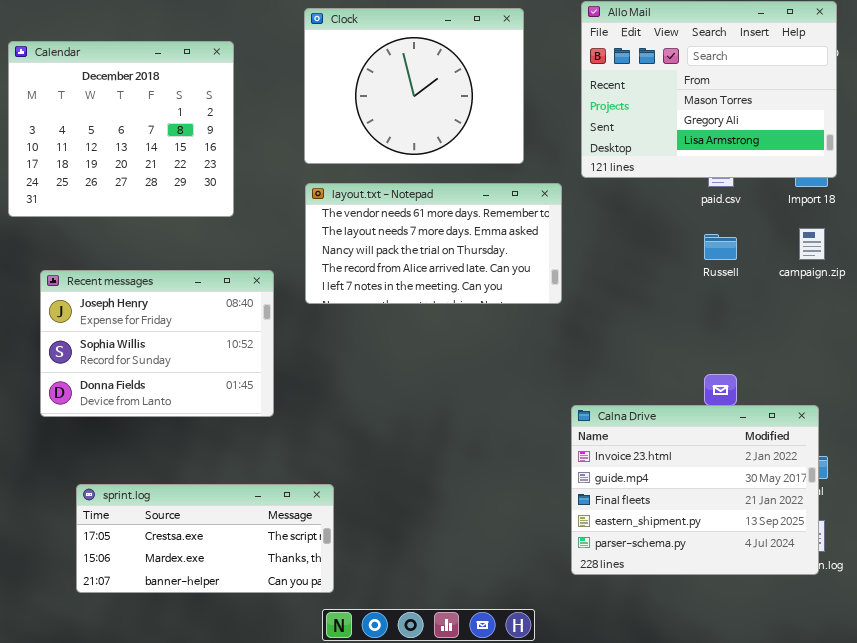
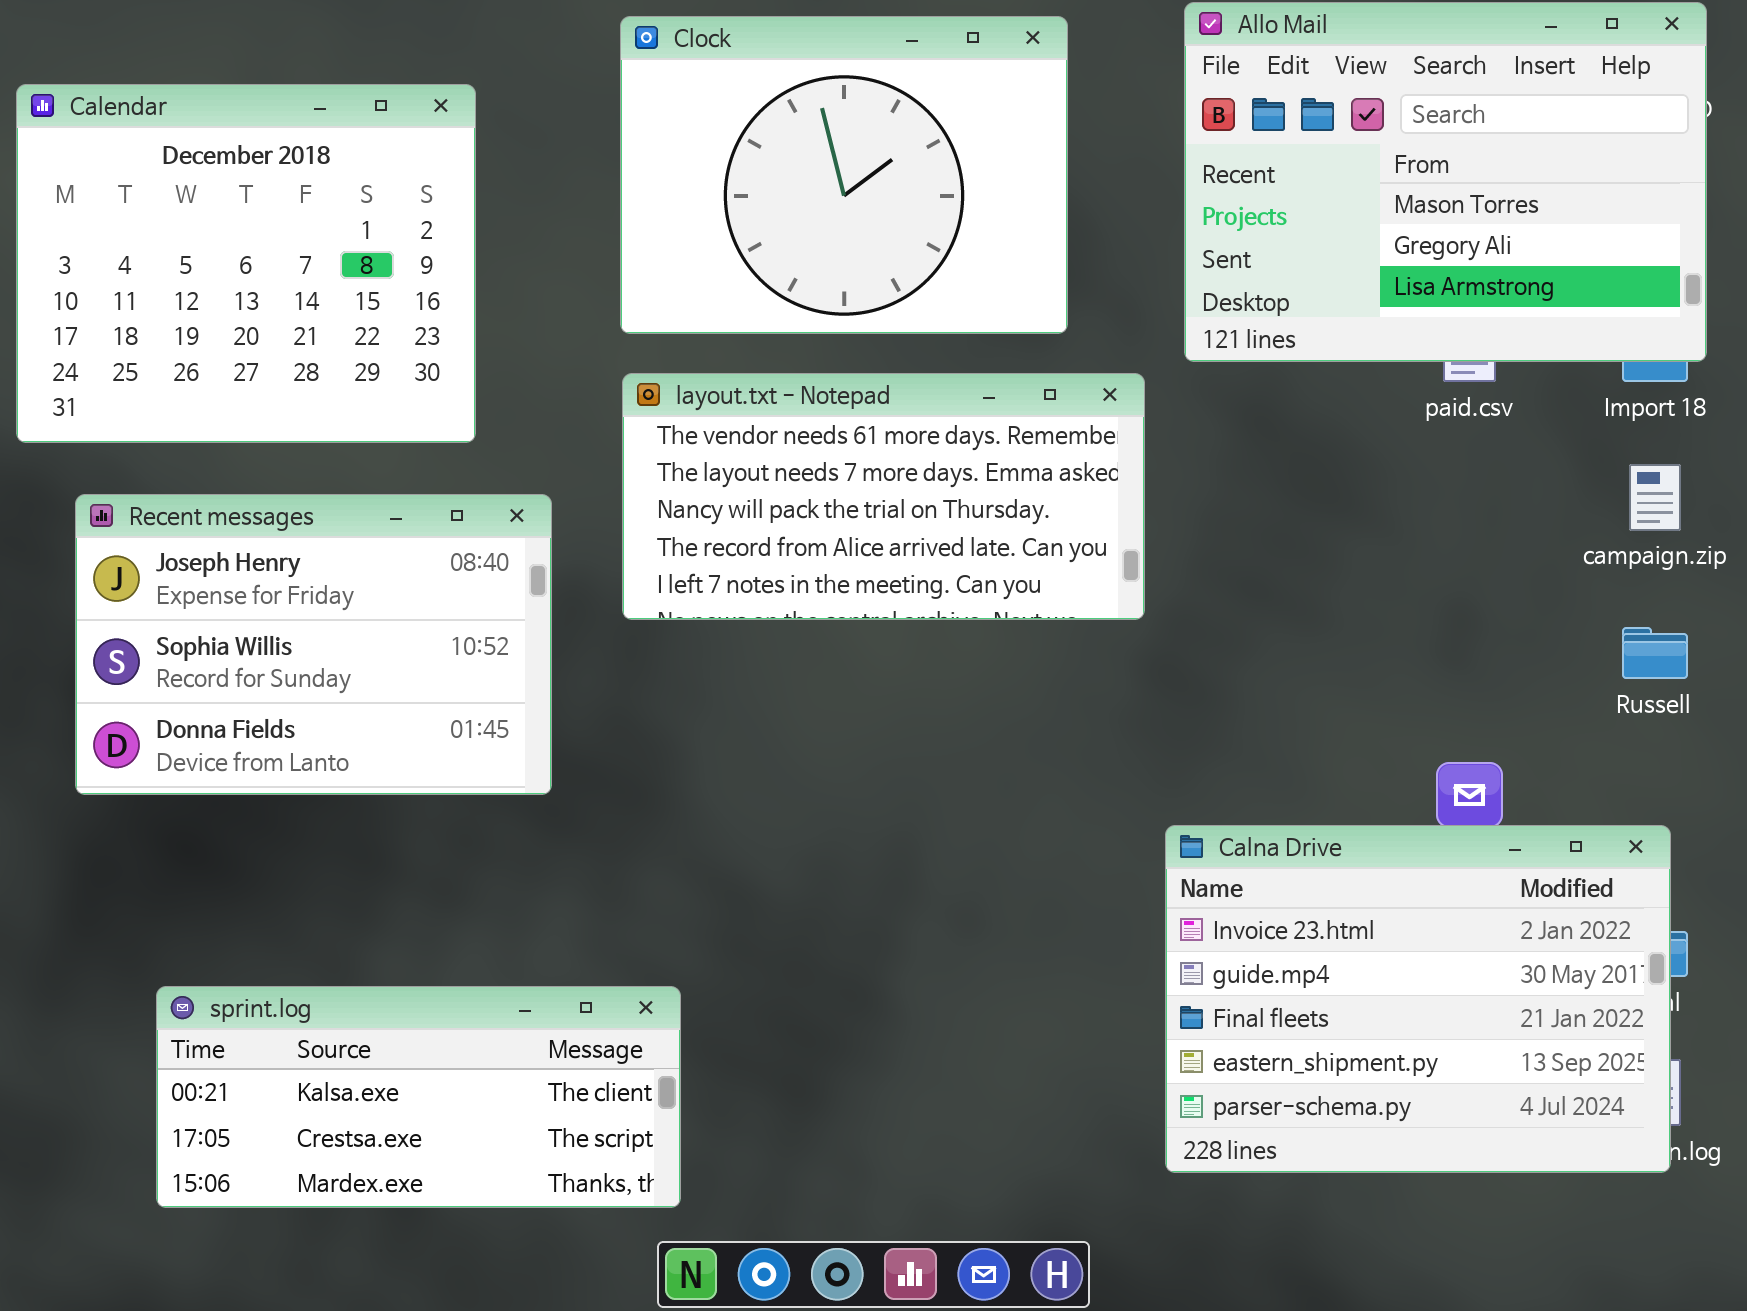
Russell: [704,234,737,260] -> [1622,627,1688,679], moved
Recent messages: [40,270,274,417] -> [75,494,552,795], moved
sprint.log: [76,484,334,593] -> [156,986,681,1208], scrolled up 1 row

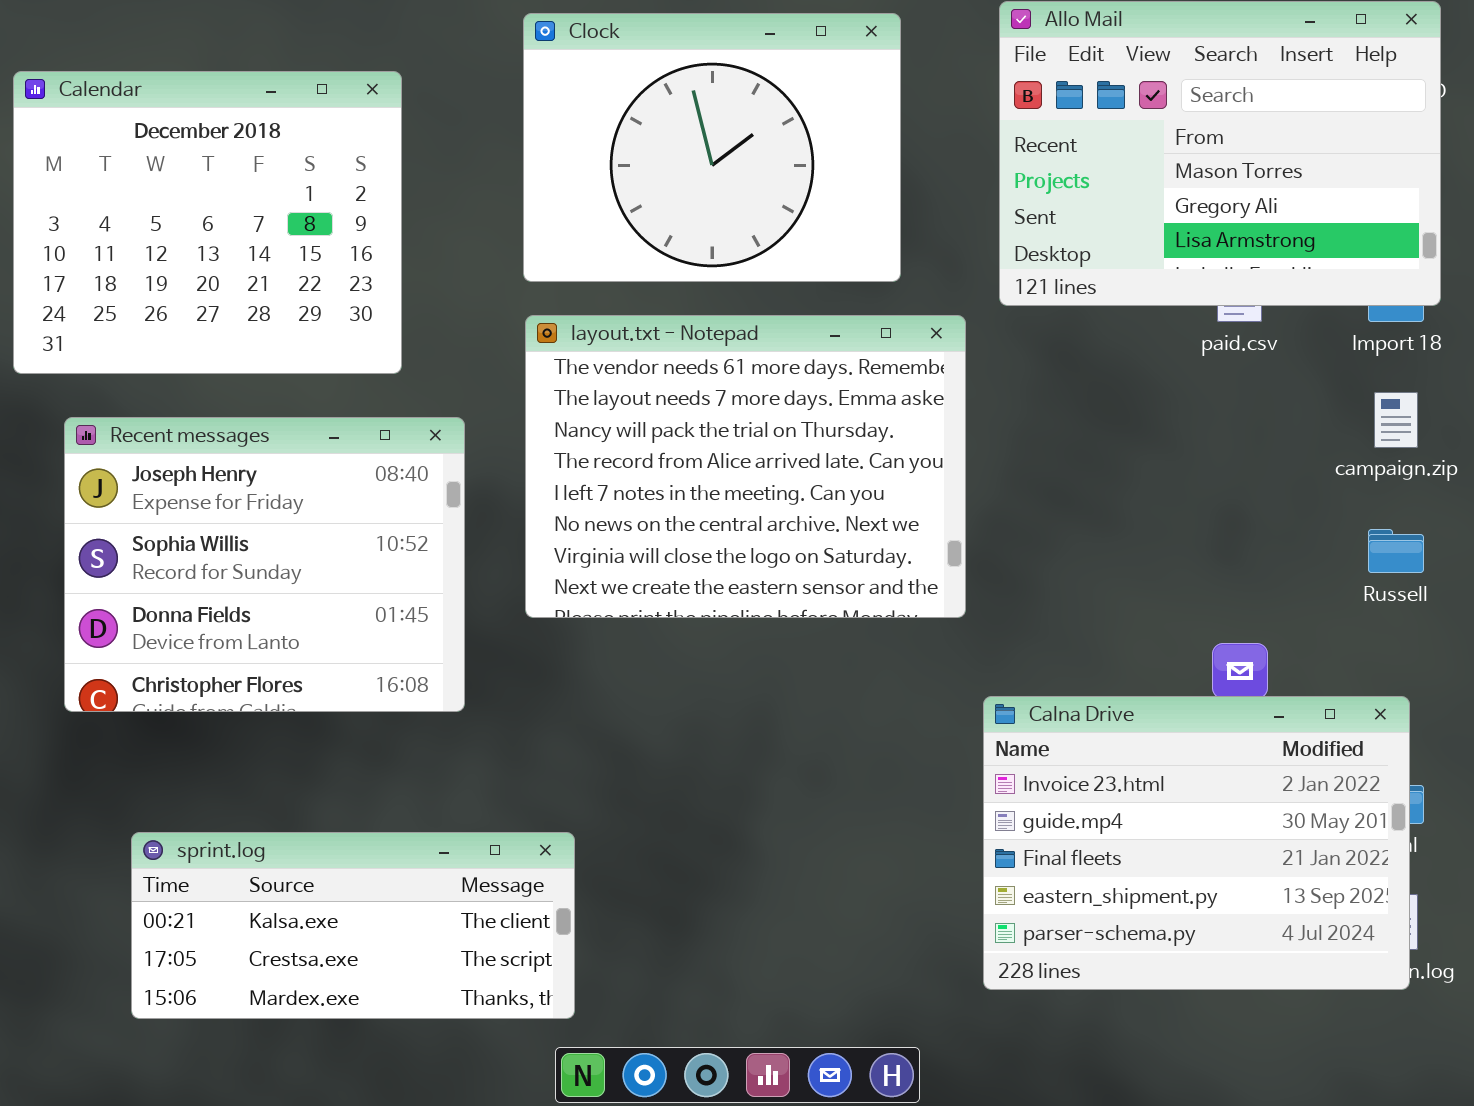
layout.txt - Notepad: [622,373,1145,620] -> [525,315,966,618], resized
Recent messages: [75,494,552,795] -> [64,417,465,712], resized

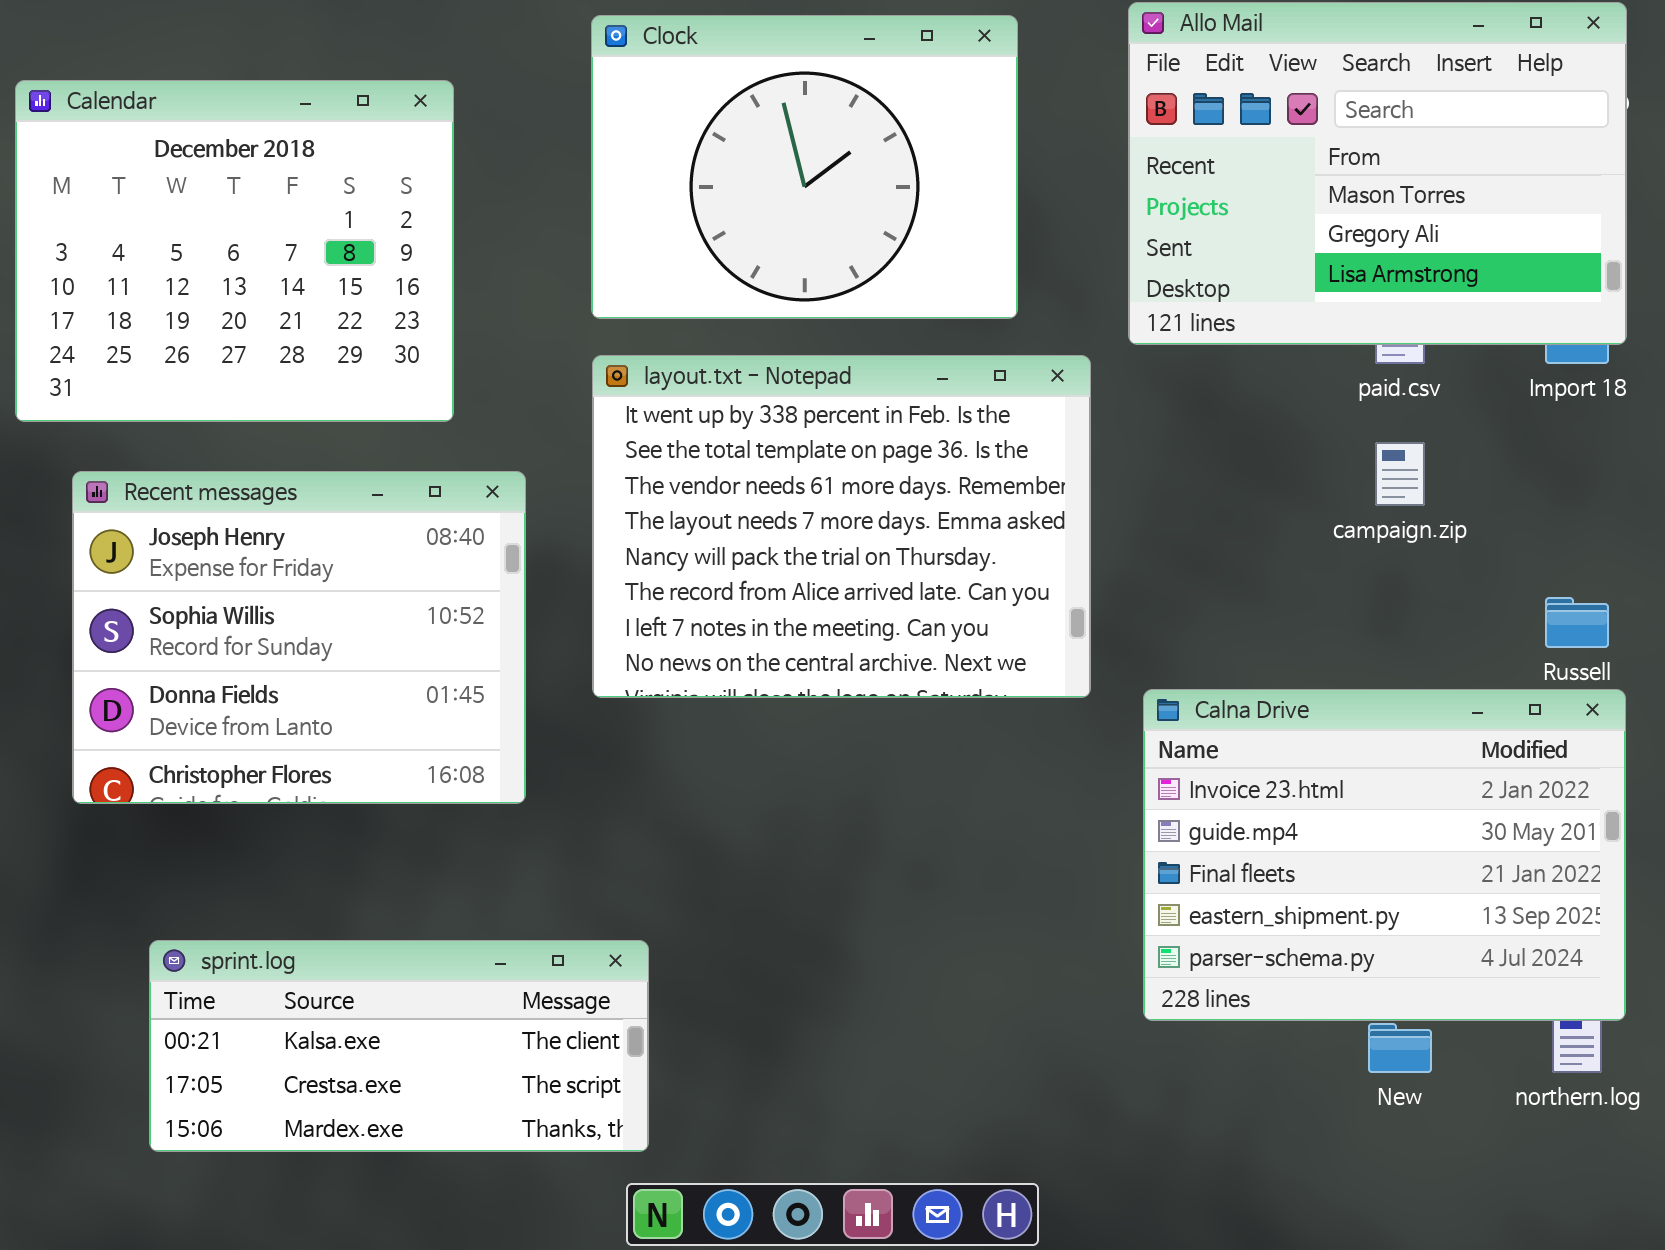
layout.txt - Notepad: [525,315,966,618] -> [592,355,1091,698], scrolled up 2 rows
campaign.zip: [1374,392,1418,448] -> [1375,442,1425,506], moved
Calna Drive: [983,696,1410,990] -> [1143,689,1626,1021], moved

